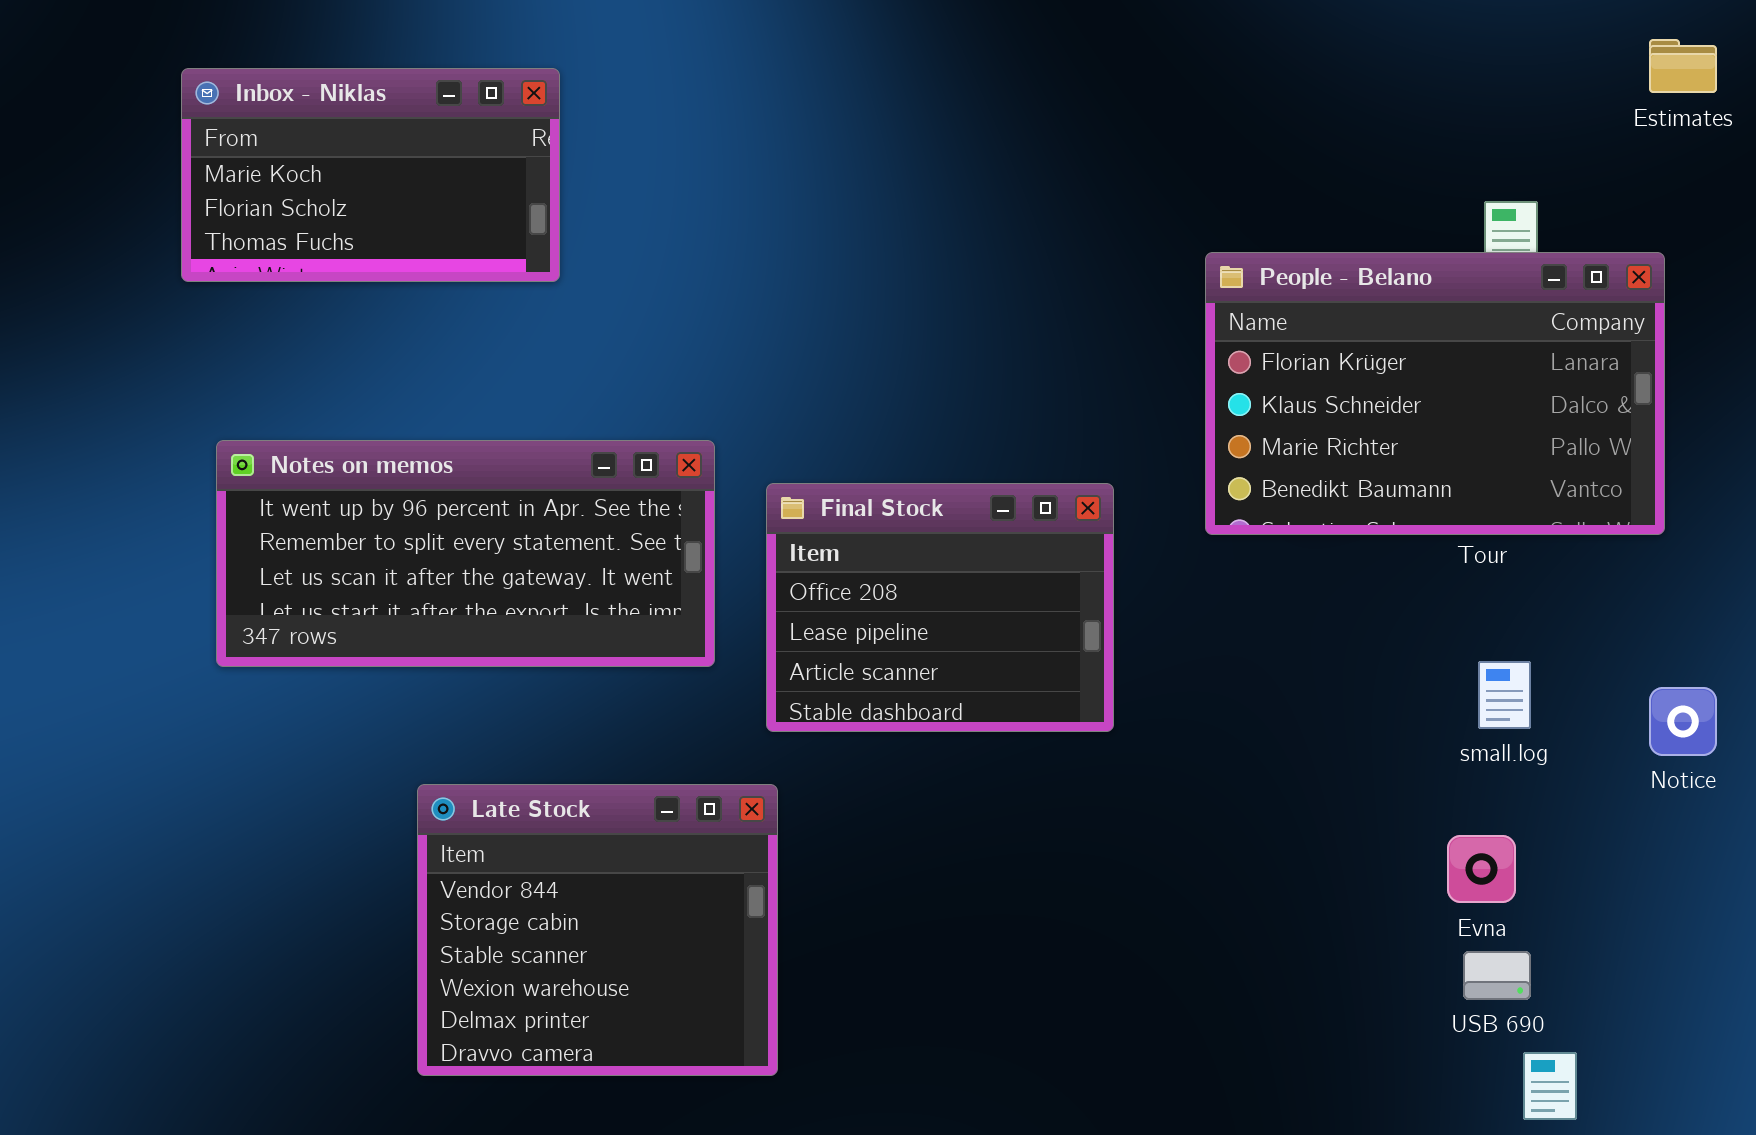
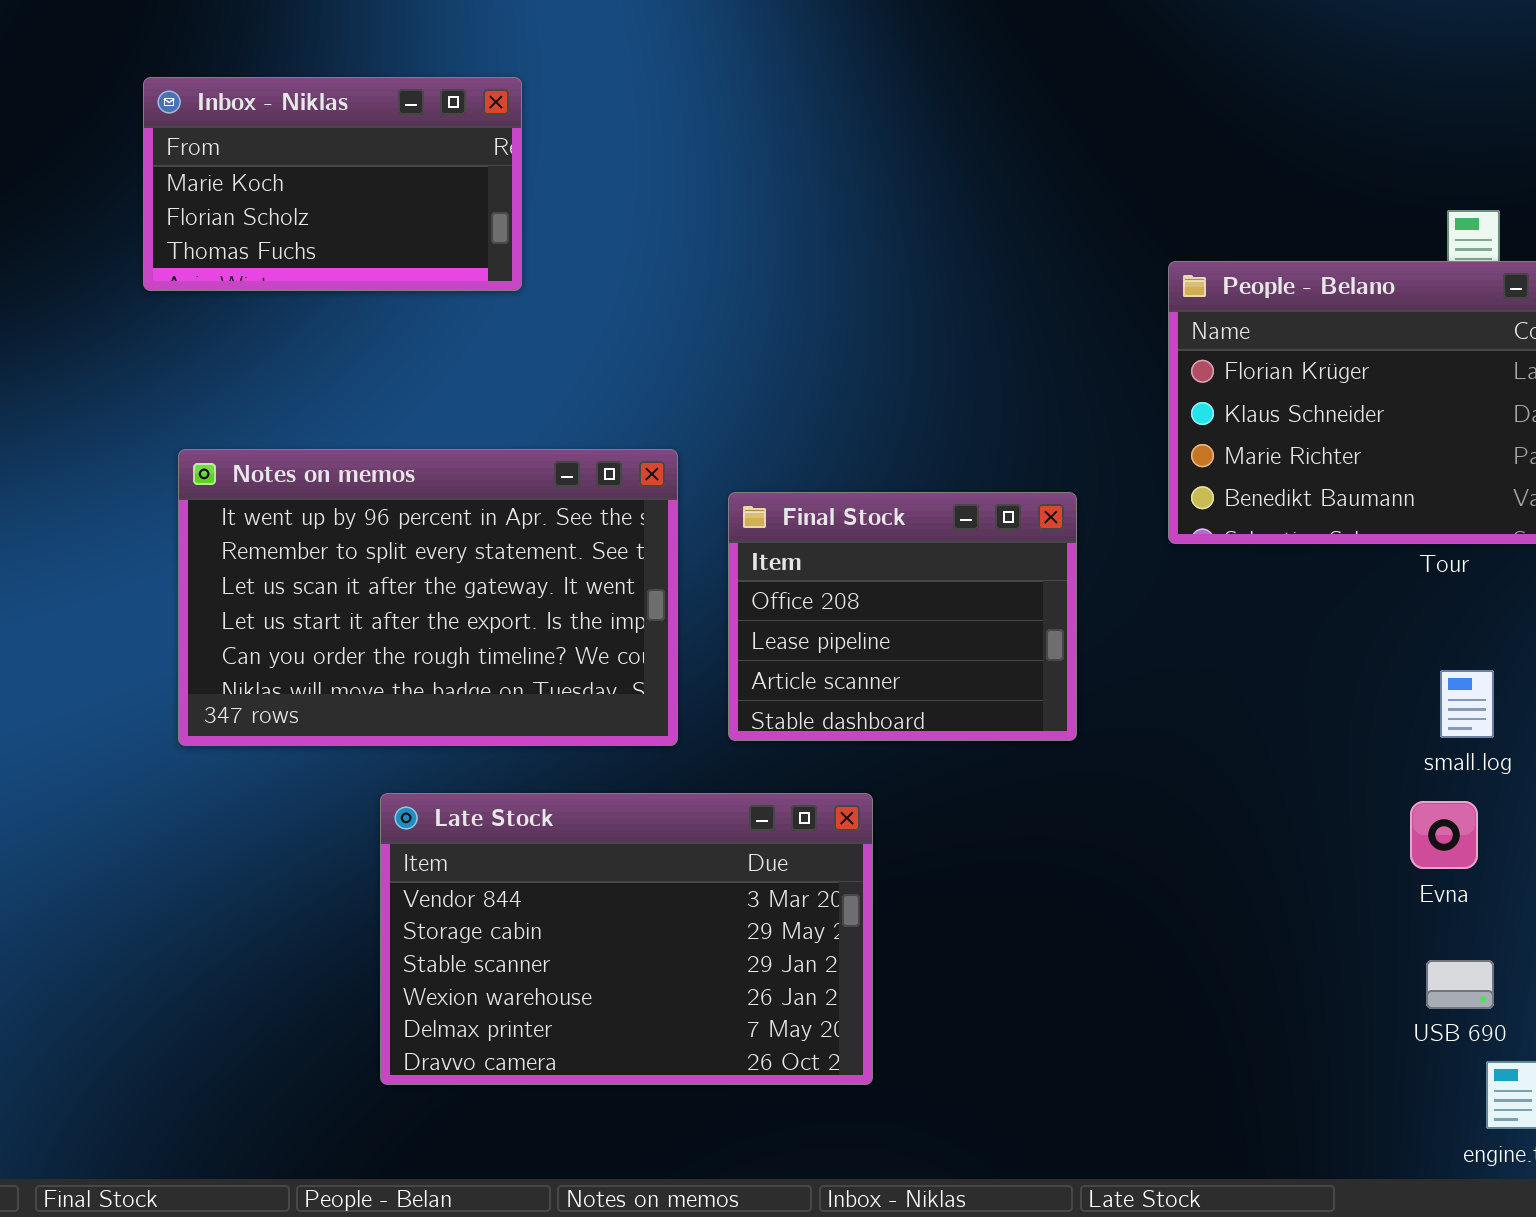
Notes on memos: [216,440,715,667] -> [178,449,678,746], resized
Late Stock: [417,784,778,1076] -> [380,793,873,1085], resized
Evna: [1447,835,1516,903] -> [1410,801,1478,869], moved

